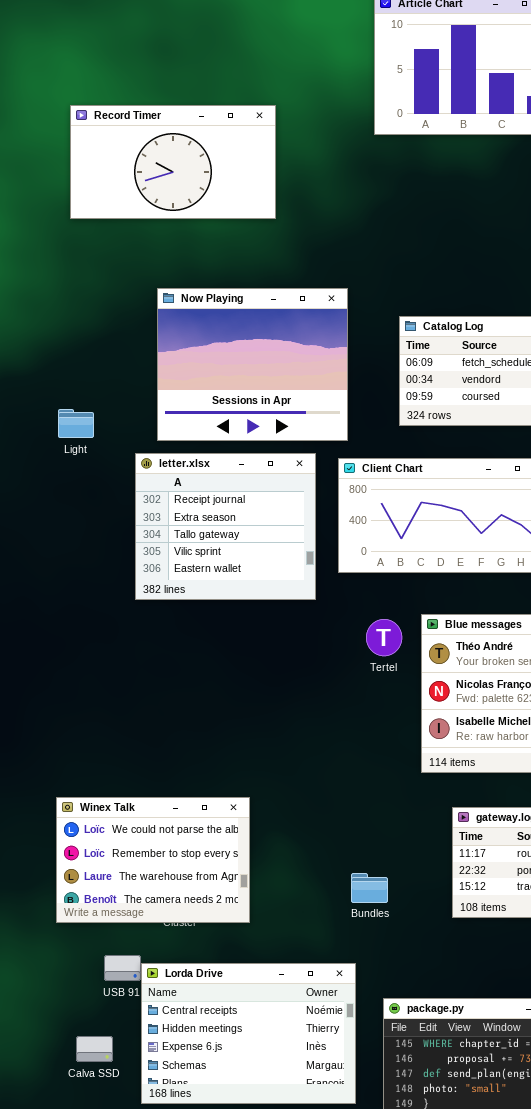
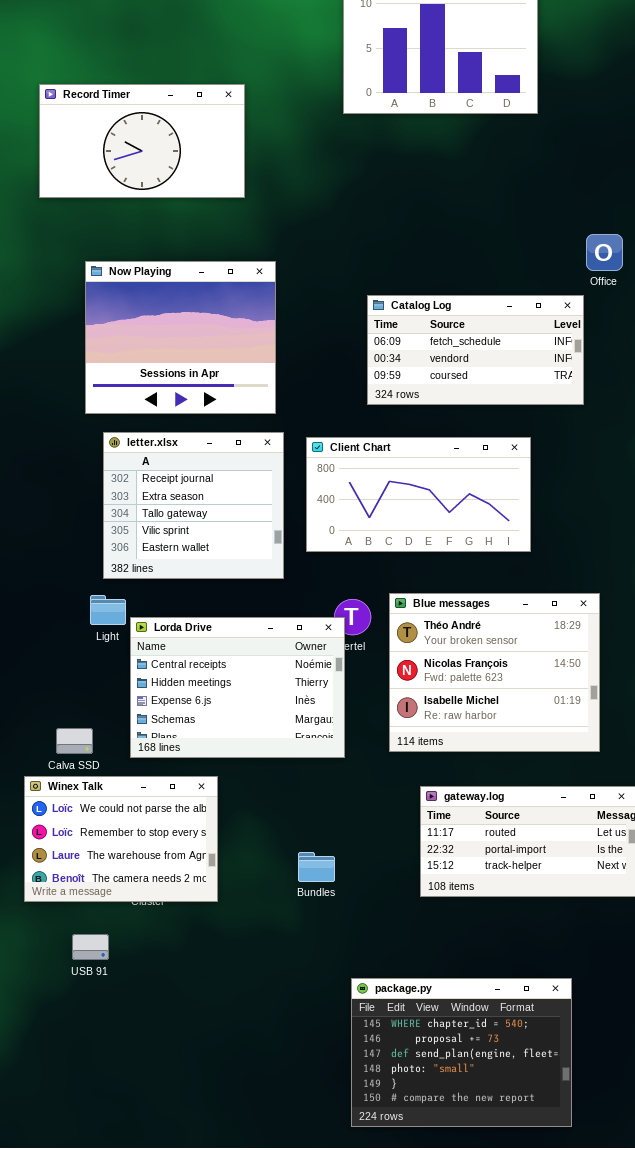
Now Playing: [157,288,348,441] -> [85,261,276,414], moved
Light: [58,409,94,438] -> [90,595,126,625], moved
Bundles: [351,873,388,903] -> [298,852,335,882], moved
Lorda Drive: [141,963,356,1104] -> [130,617,345,758], moved
Calva SSD: [76,1036,113,1062] -> [56,728,93,754], moved

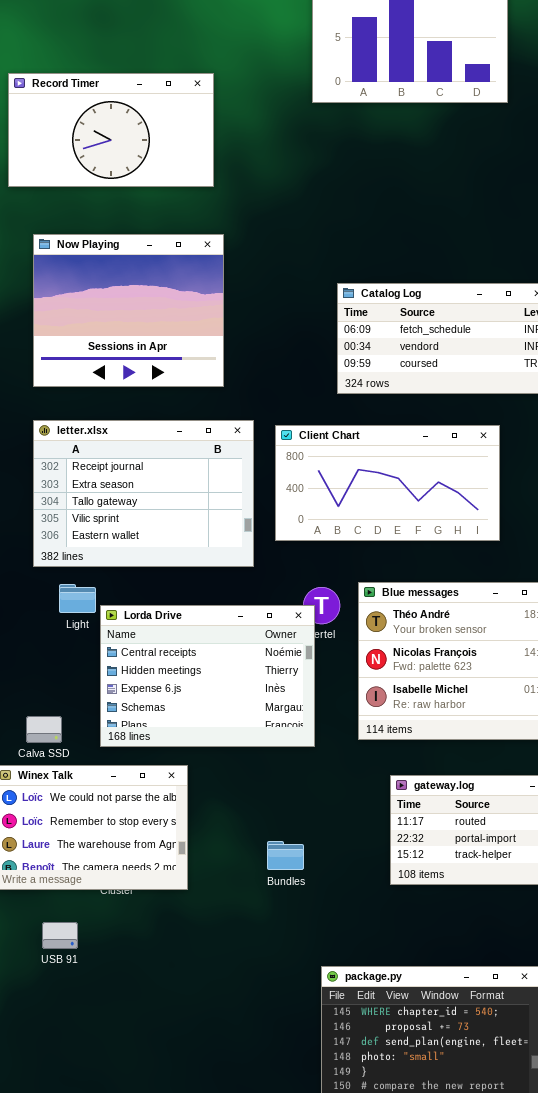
Now Playing: [85,261,276,414] -> [33,234,224,387], moved
letter.xlsx: [103,432,284,579] -> [33,420,254,567], resized

